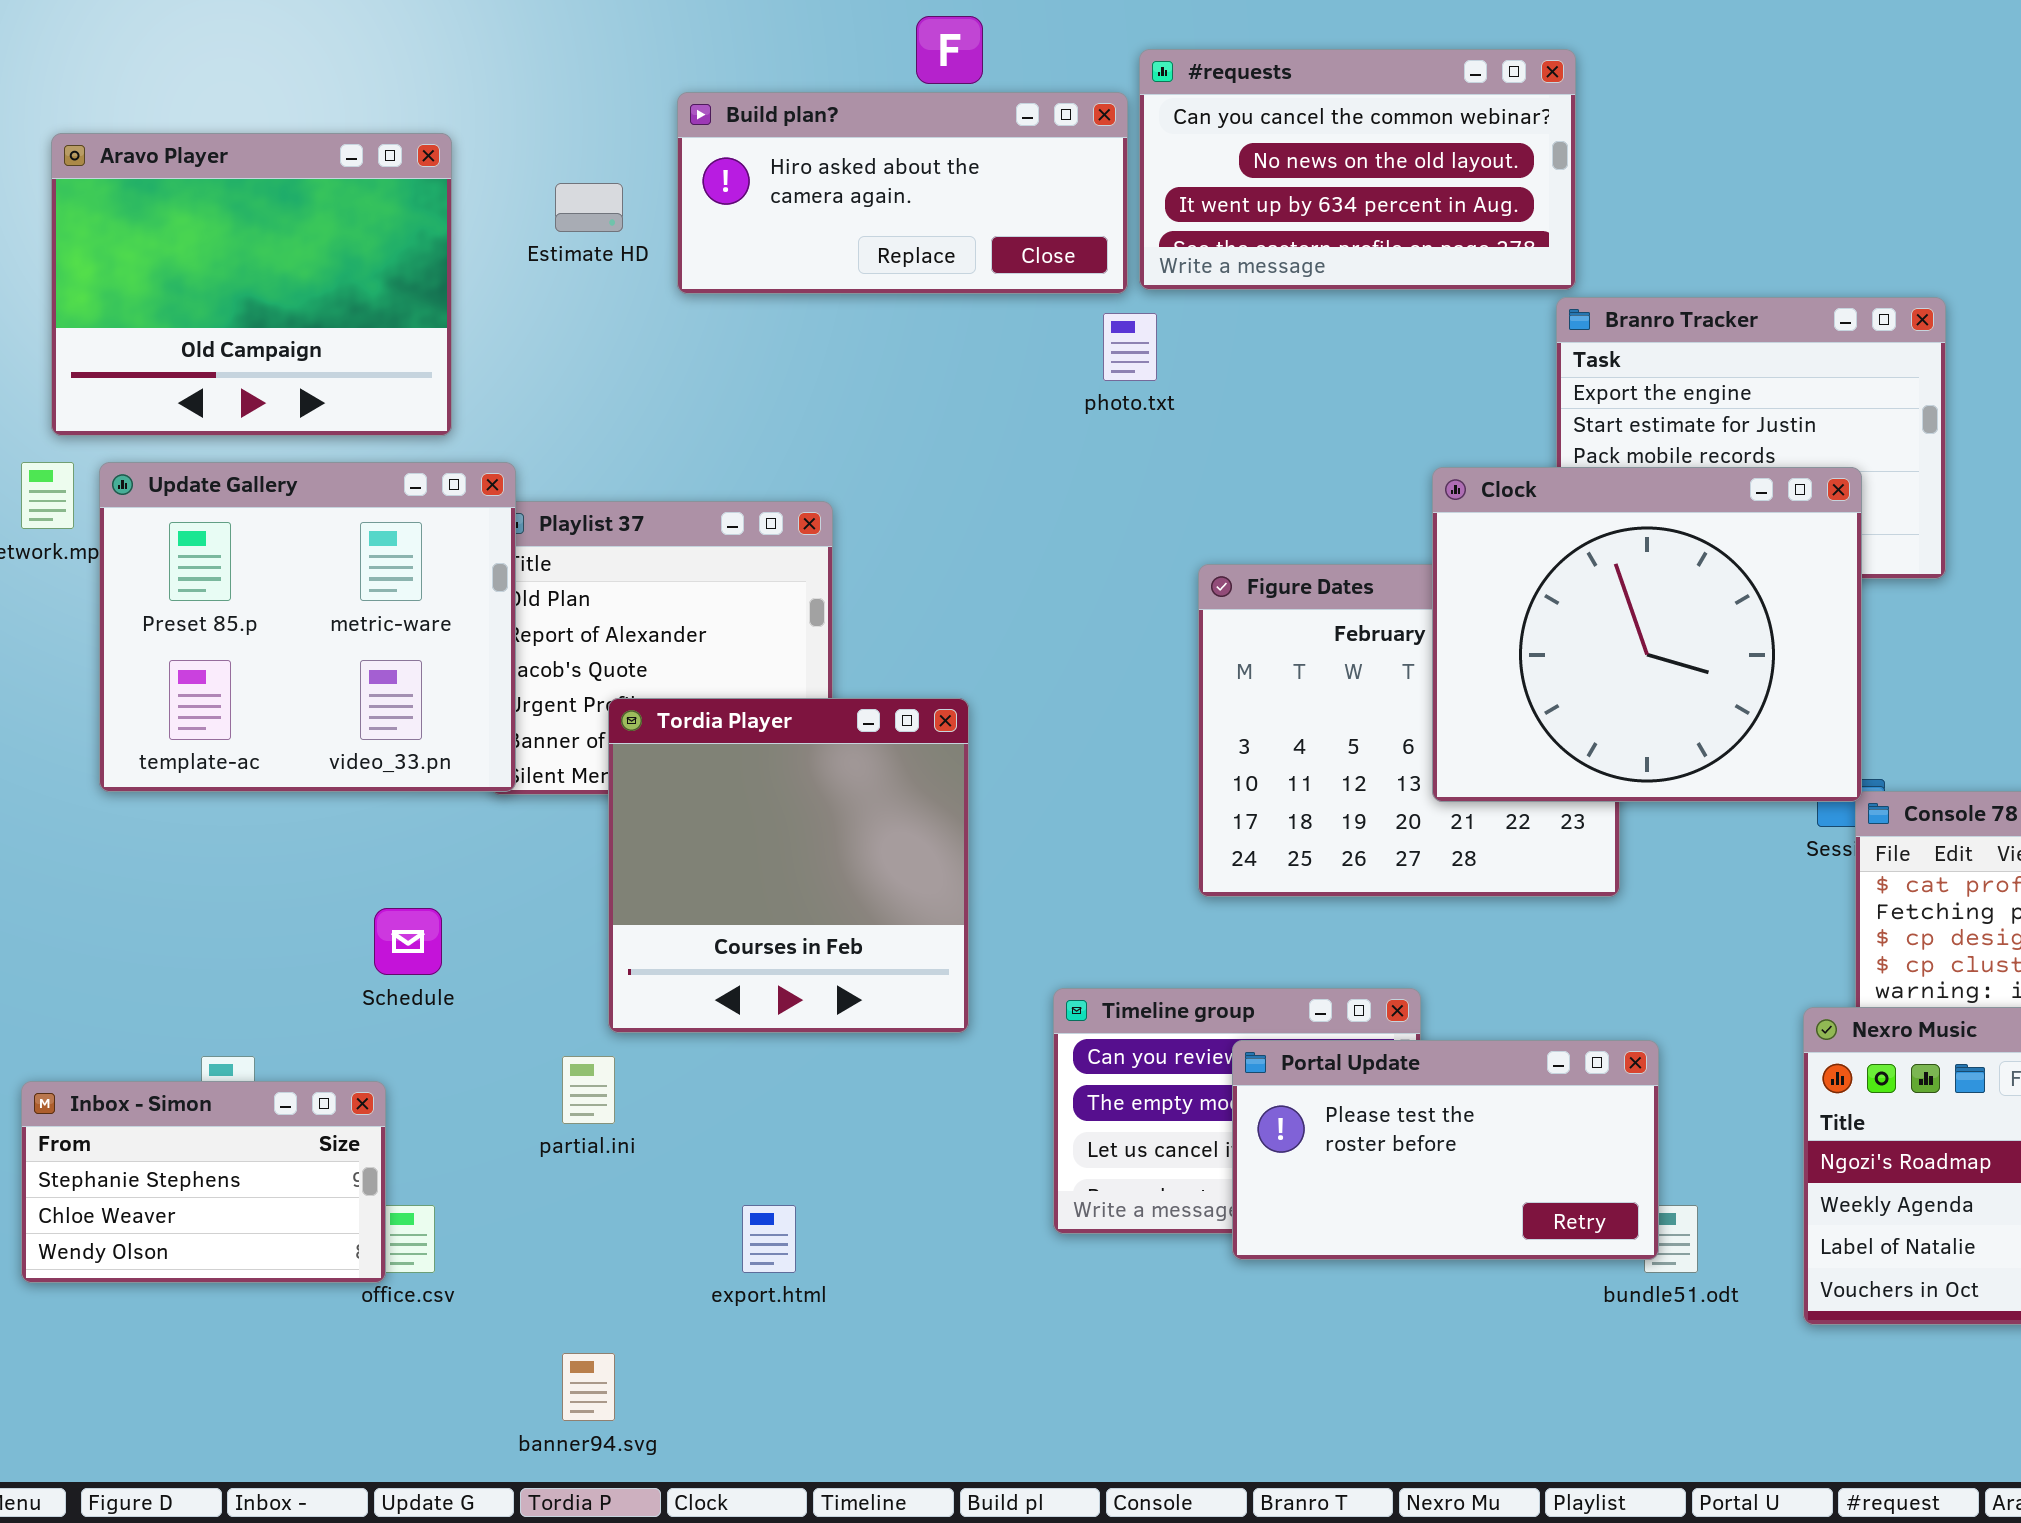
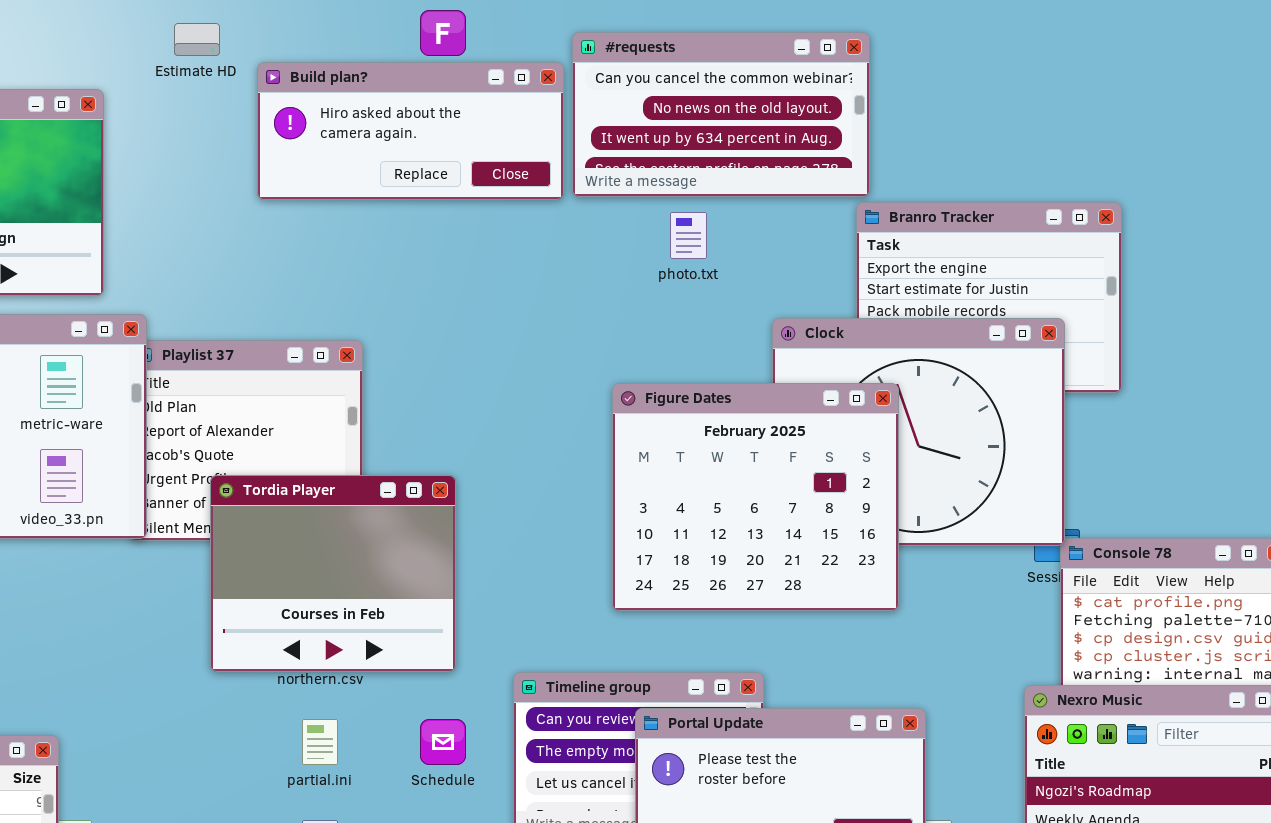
Estimate HD: [555,183,623,232] -> [174,23,220,56], moved
photo.txt: [1103,313,1157,381] -> [670,212,707,259], moved
Figure Dates: [1198,564,1620,897] -> [612,383,899,611], raised
Tordia Player: [608,698,969,1033] -> [210,475,456,672], resized
Schedule: [374,908,442,975] -> [420,719,466,765], moved
partial.ini: [562,1056,615,1124] -> [302,719,338,765], moved

